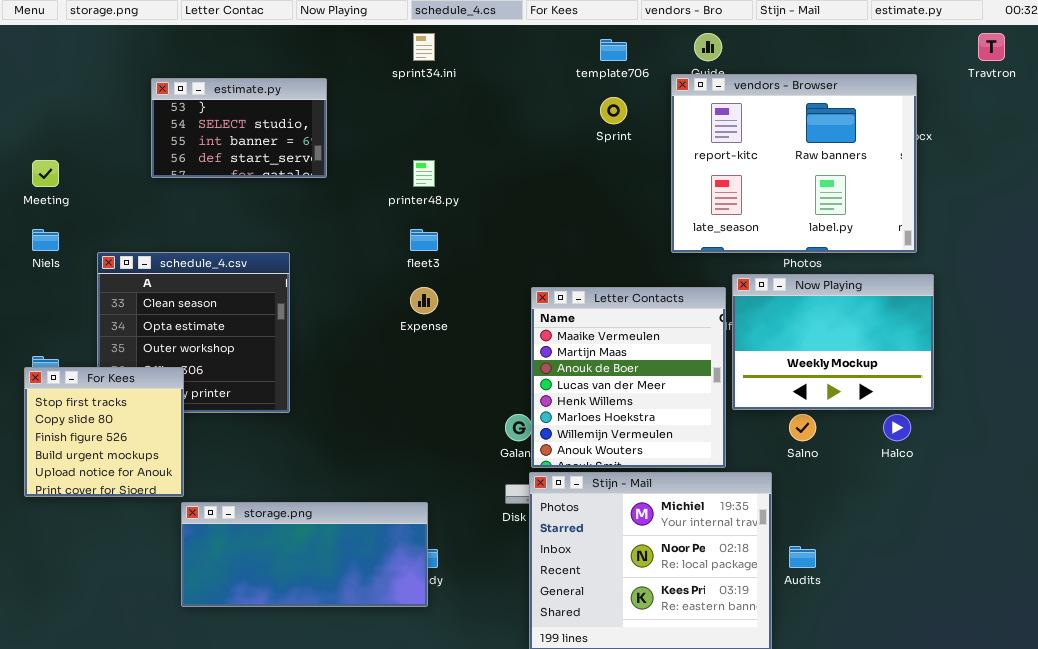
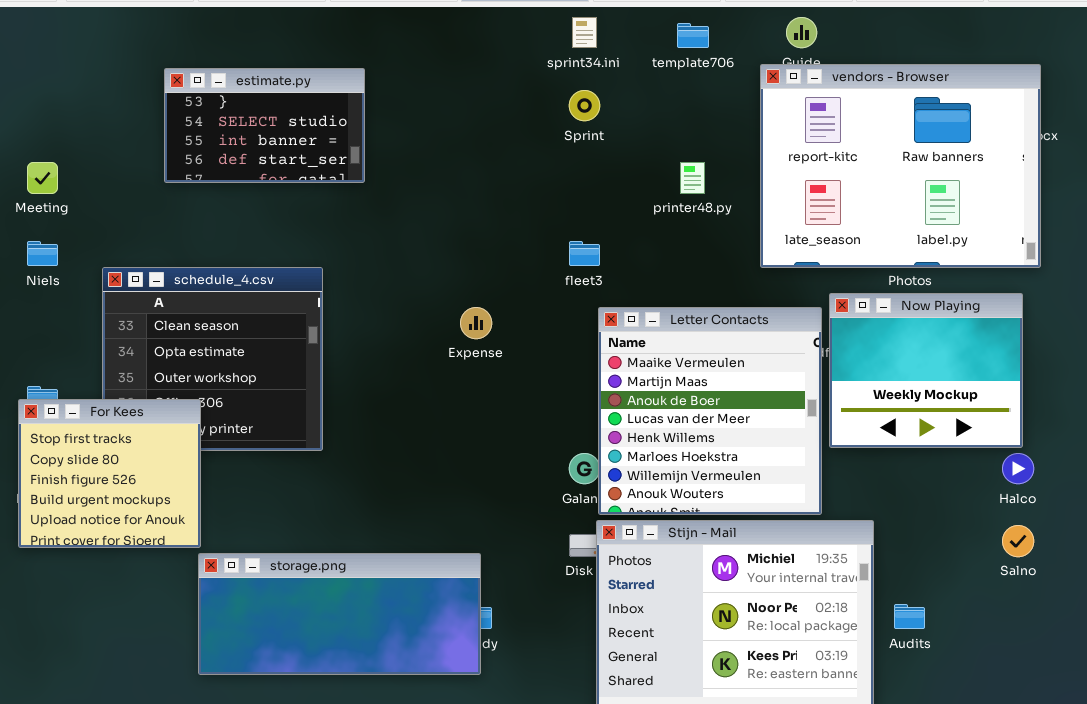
sprint34.ini: [413,33,435,61] -> [572,17,597,48], moved
Sprint: [600,97,627,124] -> [569,90,600,121], moved
printer48.py: [413,160,435,187] -> [680,162,705,194], moved
fleet3: [410,229,438,251] -> [569,241,600,266], moved
Now Playing: [732,274,934,410] -> [829,293,1023,448], resized
Salno: [789,414,816,441] -> [1002,525,1034,557], moved

